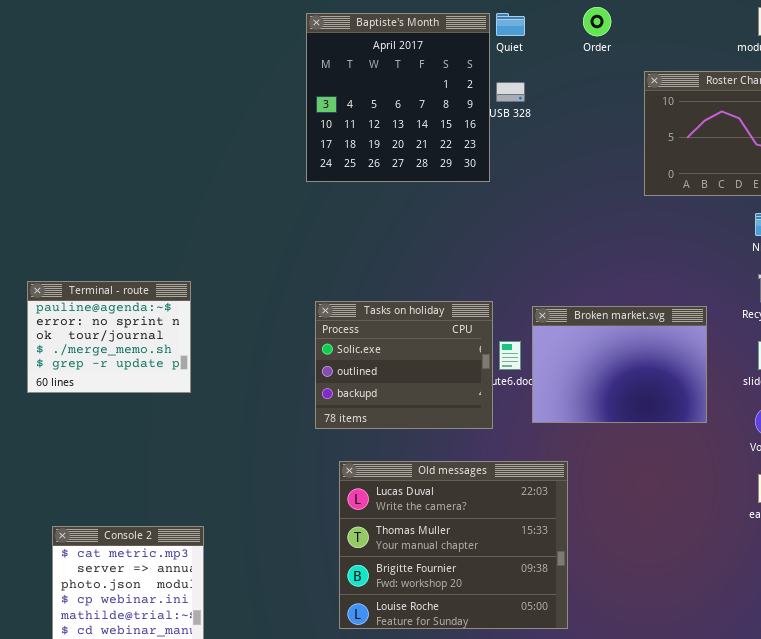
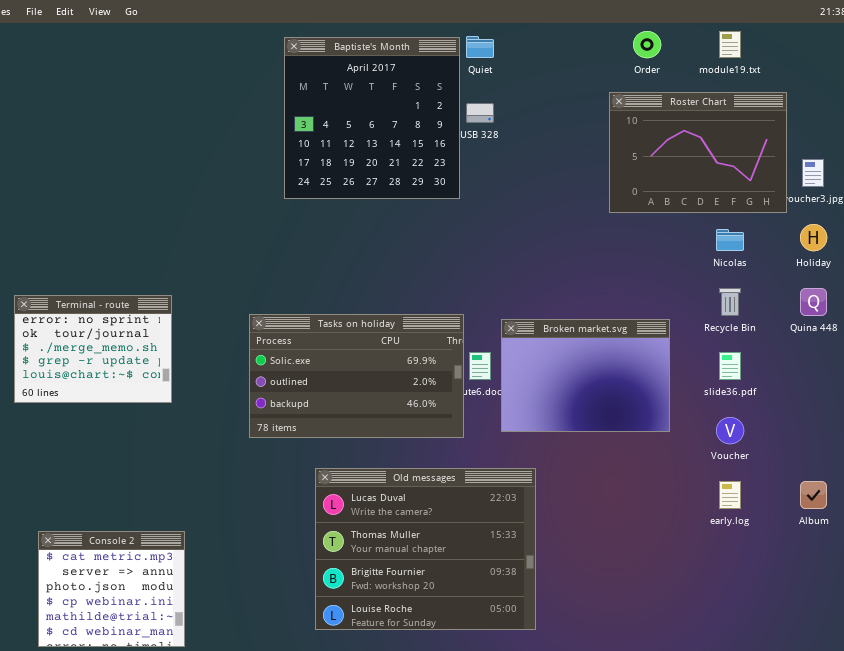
Order: [583,7,611,36] -> [633,31,661,58], moved
Terminal - route: [27,281,191,393] -> [14,295,172,403], scrolled down 1 row
Tasks on holiday: [315,301,493,429] -> [249,314,464,438], resized

